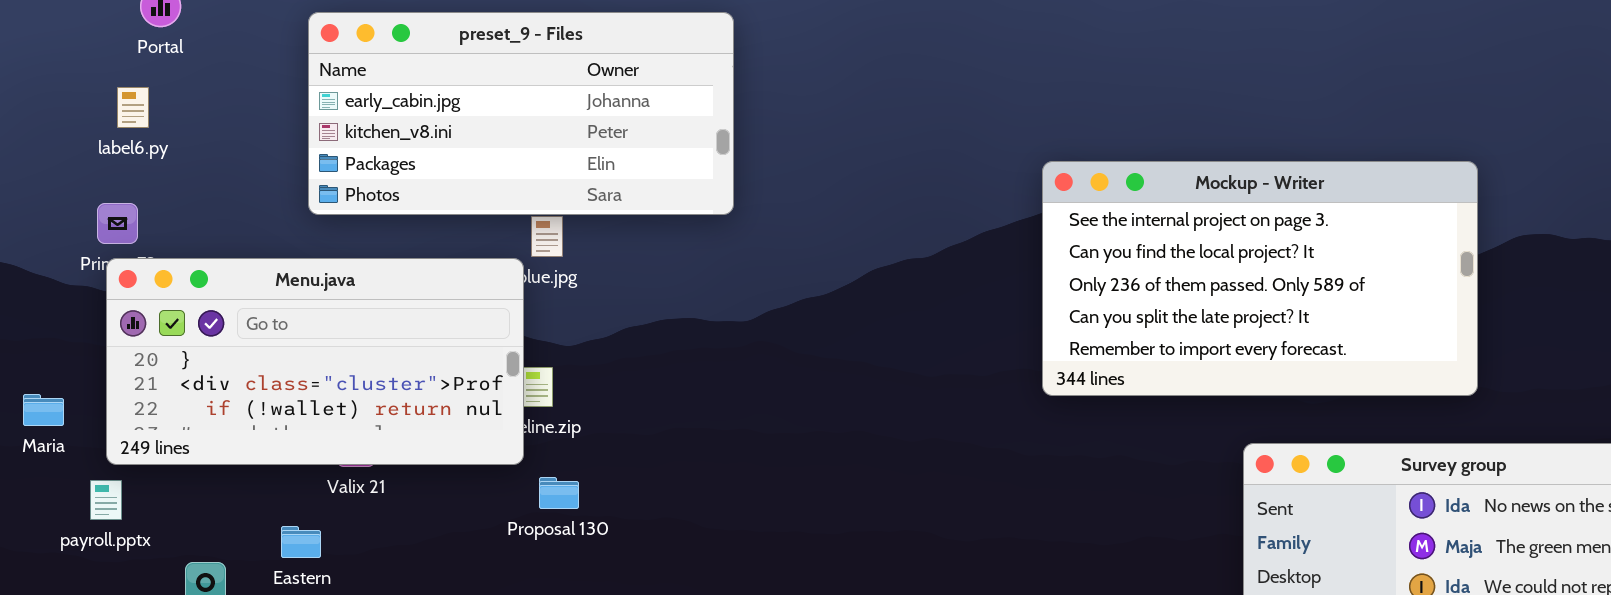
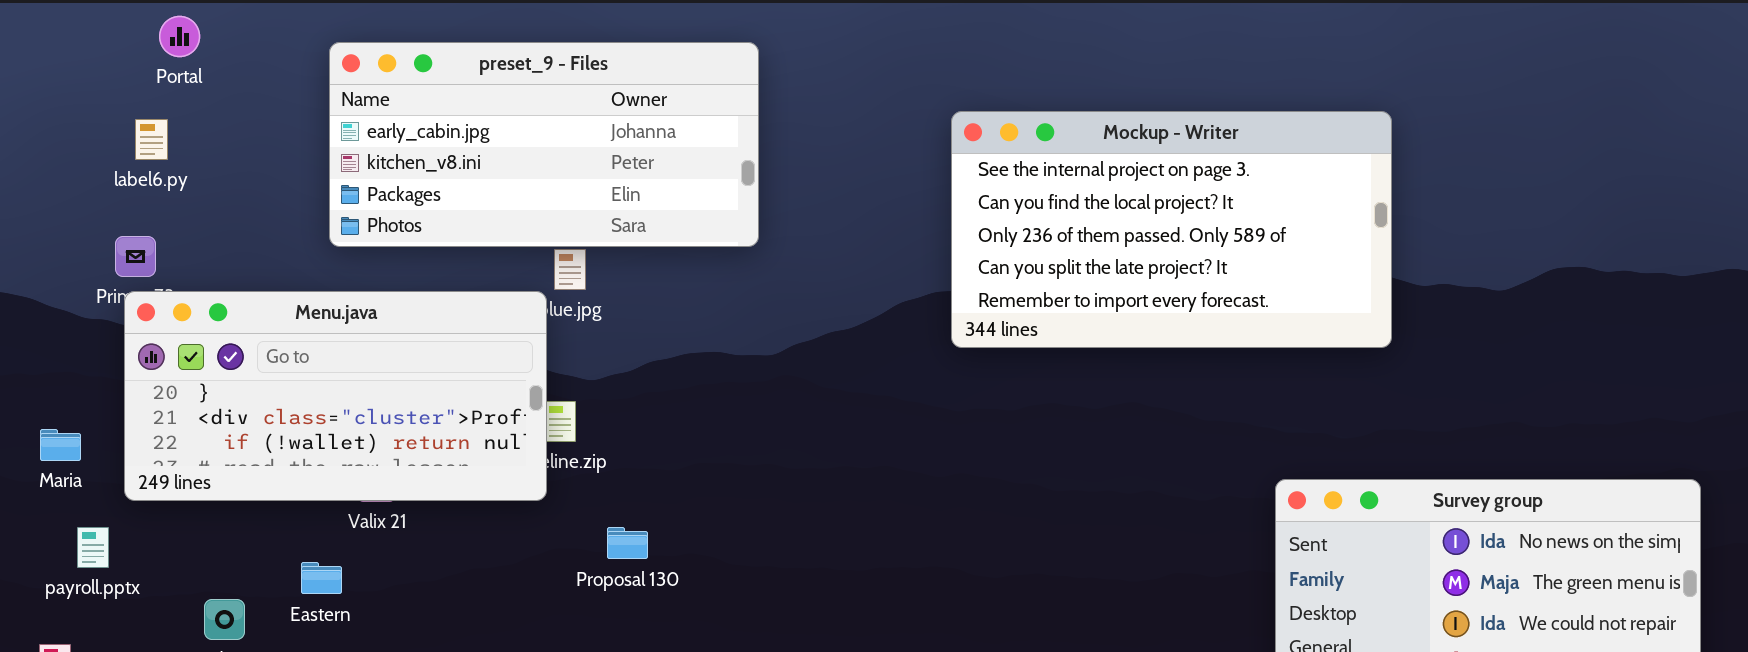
Mockup - Writer: [1042,161,1478,396] -> [951,111,1392,348], moved
Proposal 130: [539,477,579,509] -> [607,527,648,559], moved
payroll.pptx: [90,480,122,520] -> [77,527,109,568], moved

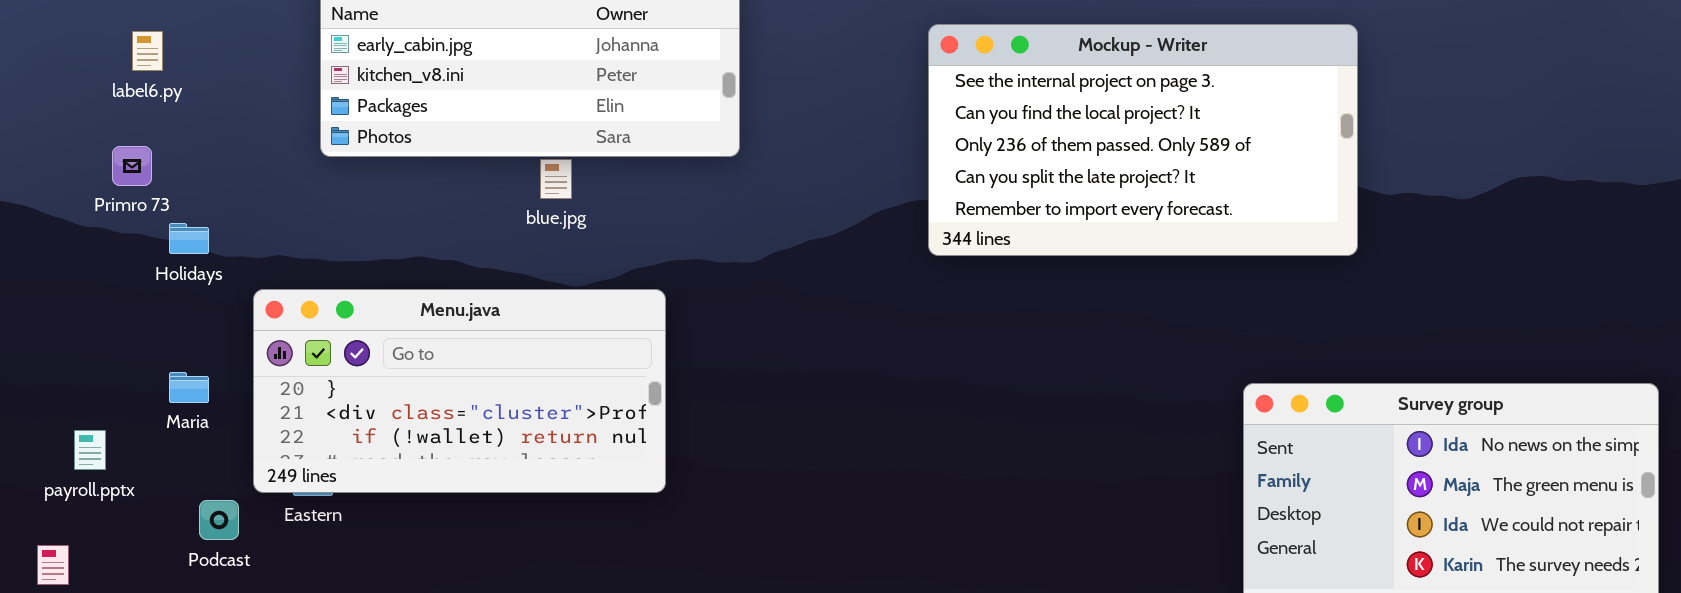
Menu.java: [124,291,547,501] -> [253,289,666,493], moved
Maria: [40,429,81,461] -> [169,372,209,403], moved

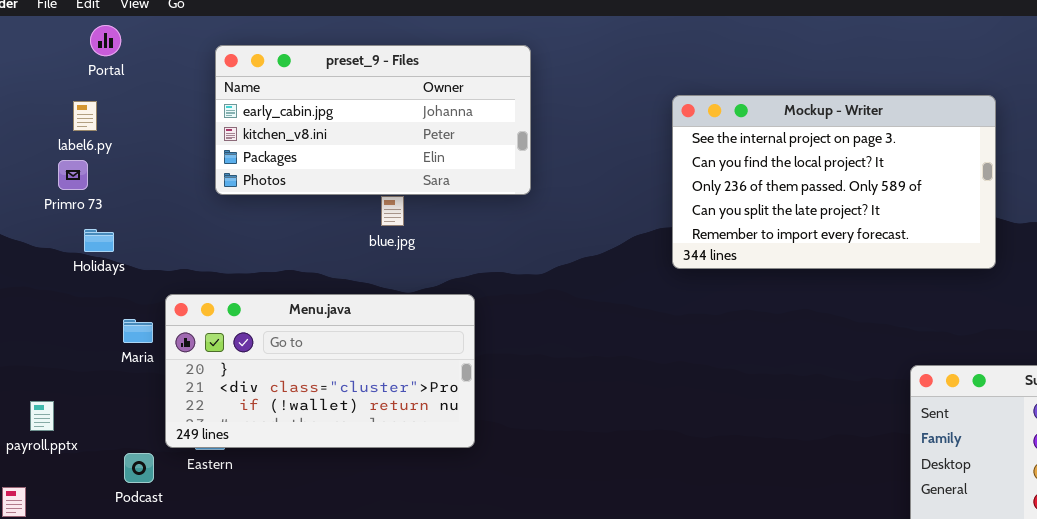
Primro 73: [112,146,152,186] -> [58,160,88,190], moved
Holidays: [169,223,209,254] -> [84,229,114,252], moved
Maria: [169,372,209,403] -> [123,319,153,343], moved

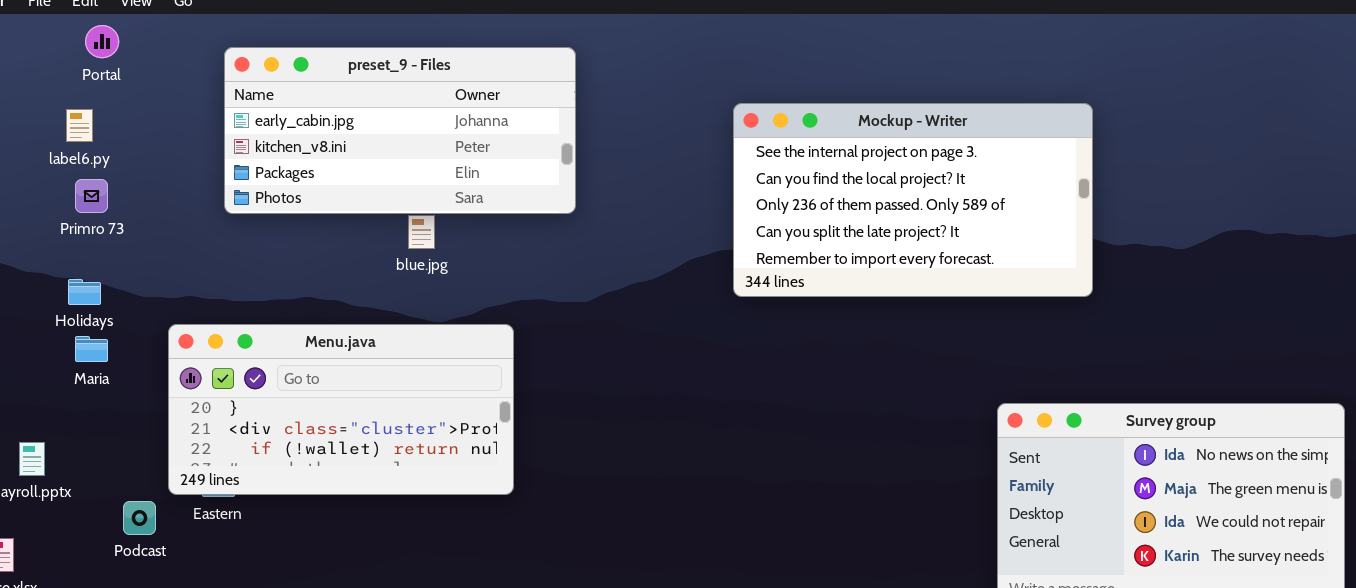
Primro 73: [58,160,88,190] -> [75,179,108,213], moved
Holidays: [84,229,114,252] -> [68,279,101,305], moved
Maria: [123,319,153,343] -> [75,336,108,362], moved

